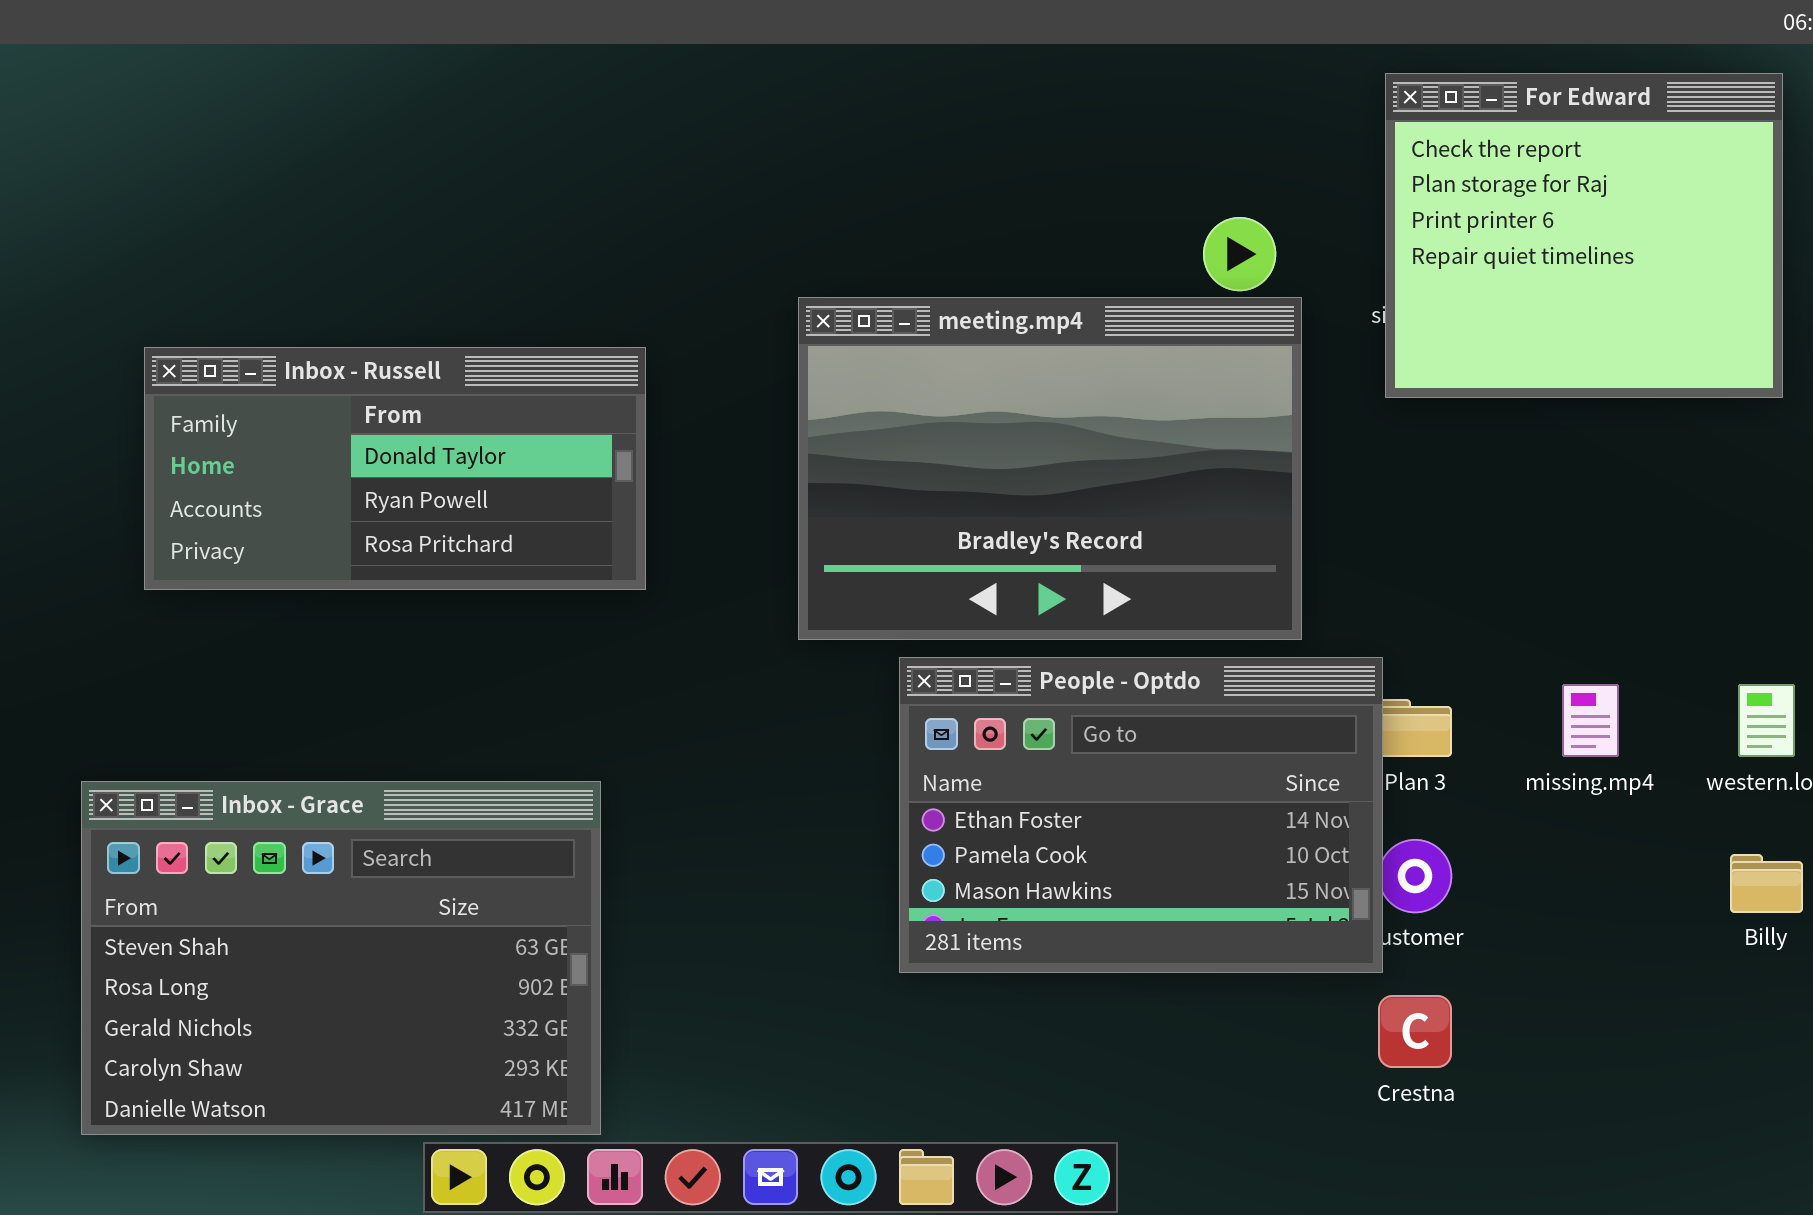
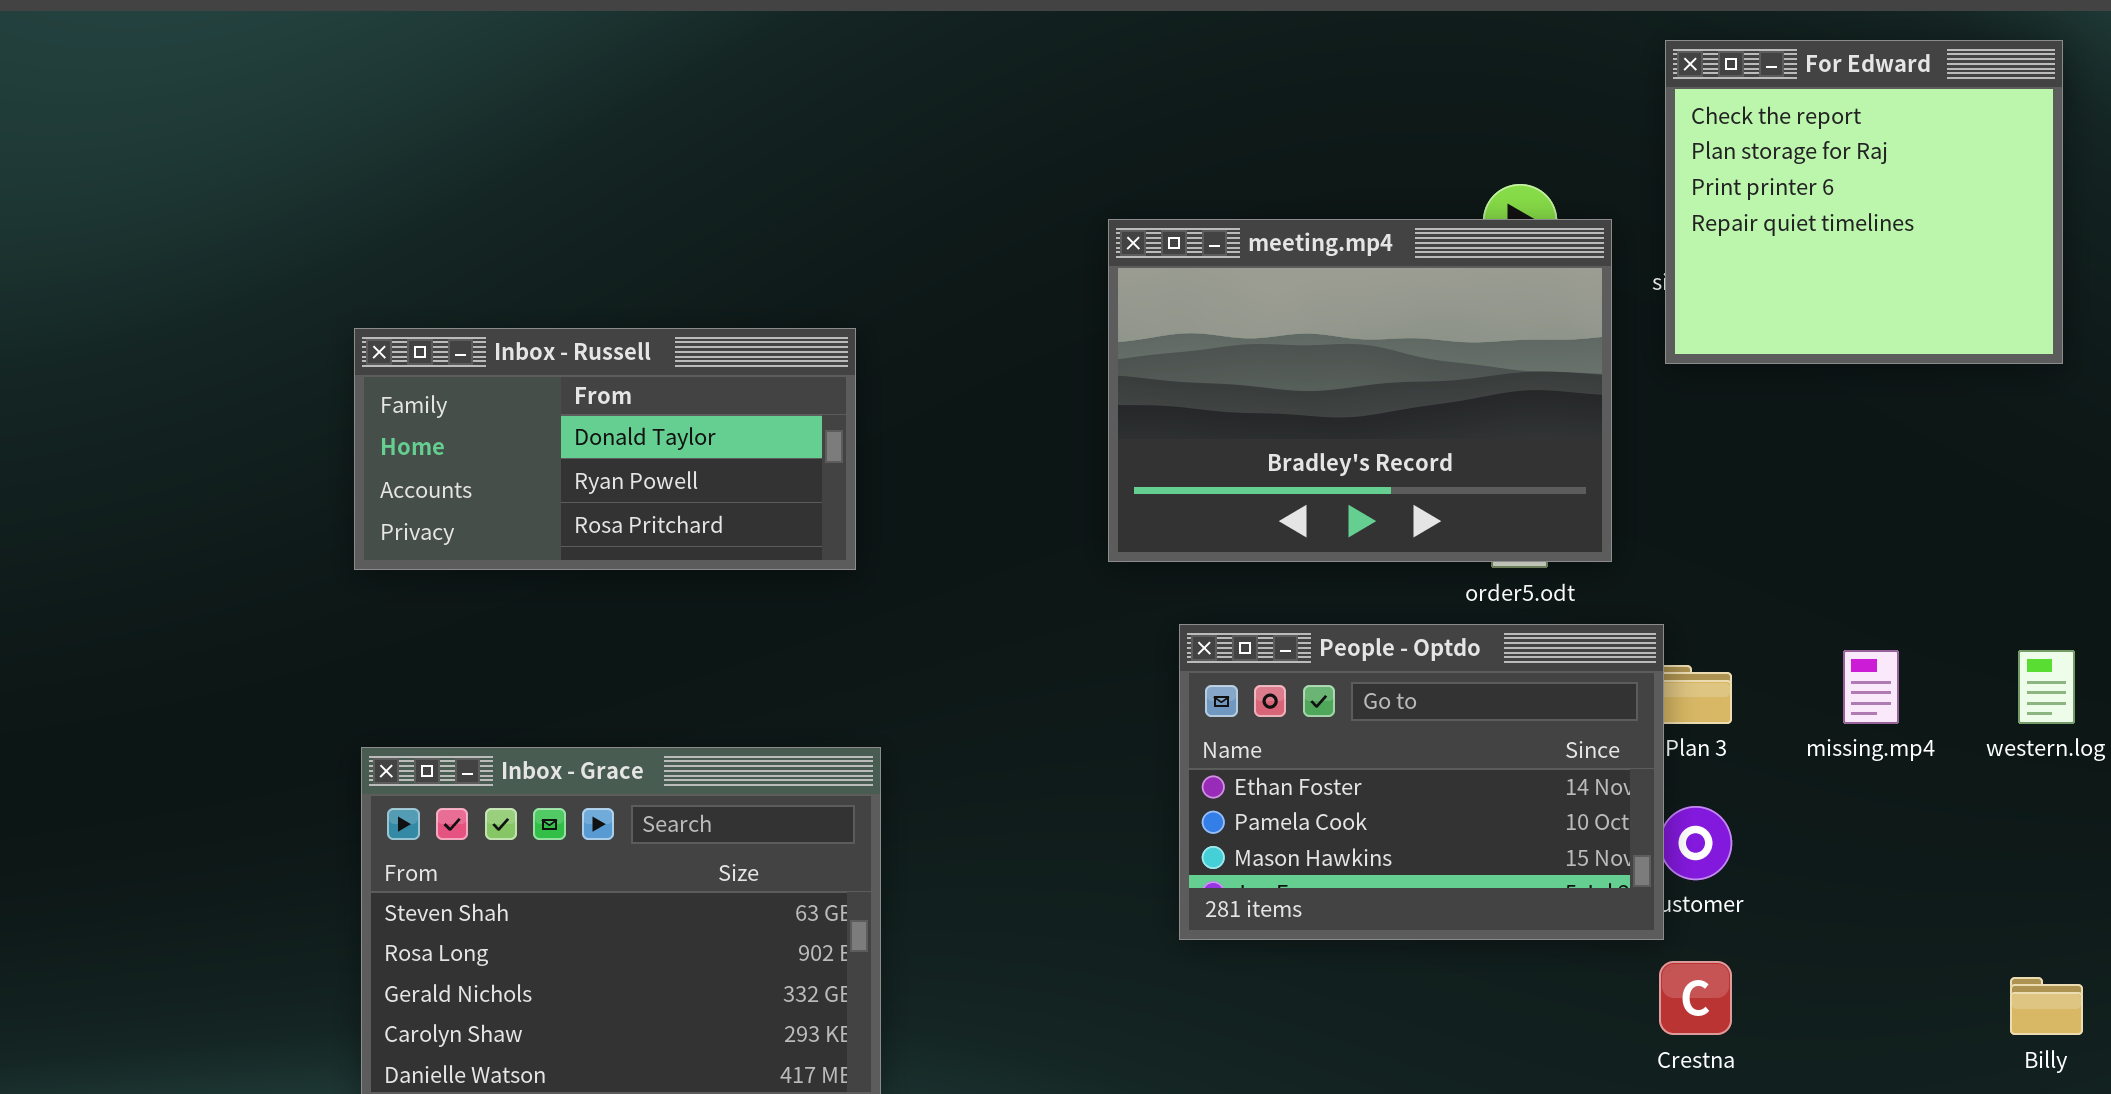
meeting.mp4: [798,297,1302,640] -> [1108,219,1612,562], moved
Inbox - Russell: [144,347,646,590] -> [354,328,856,570], moved
Billy: [1730,854,1803,913] -> [2010,977,2083,1035], moved

